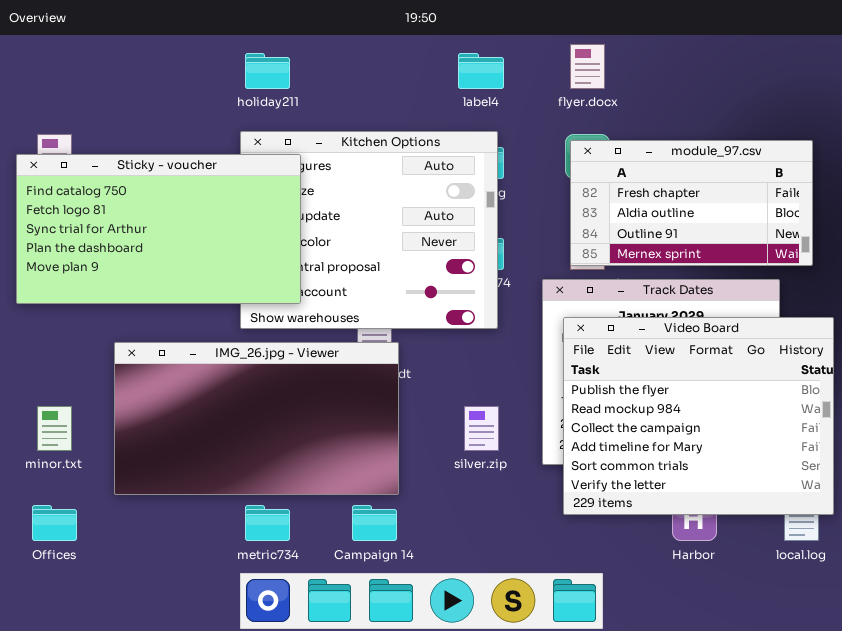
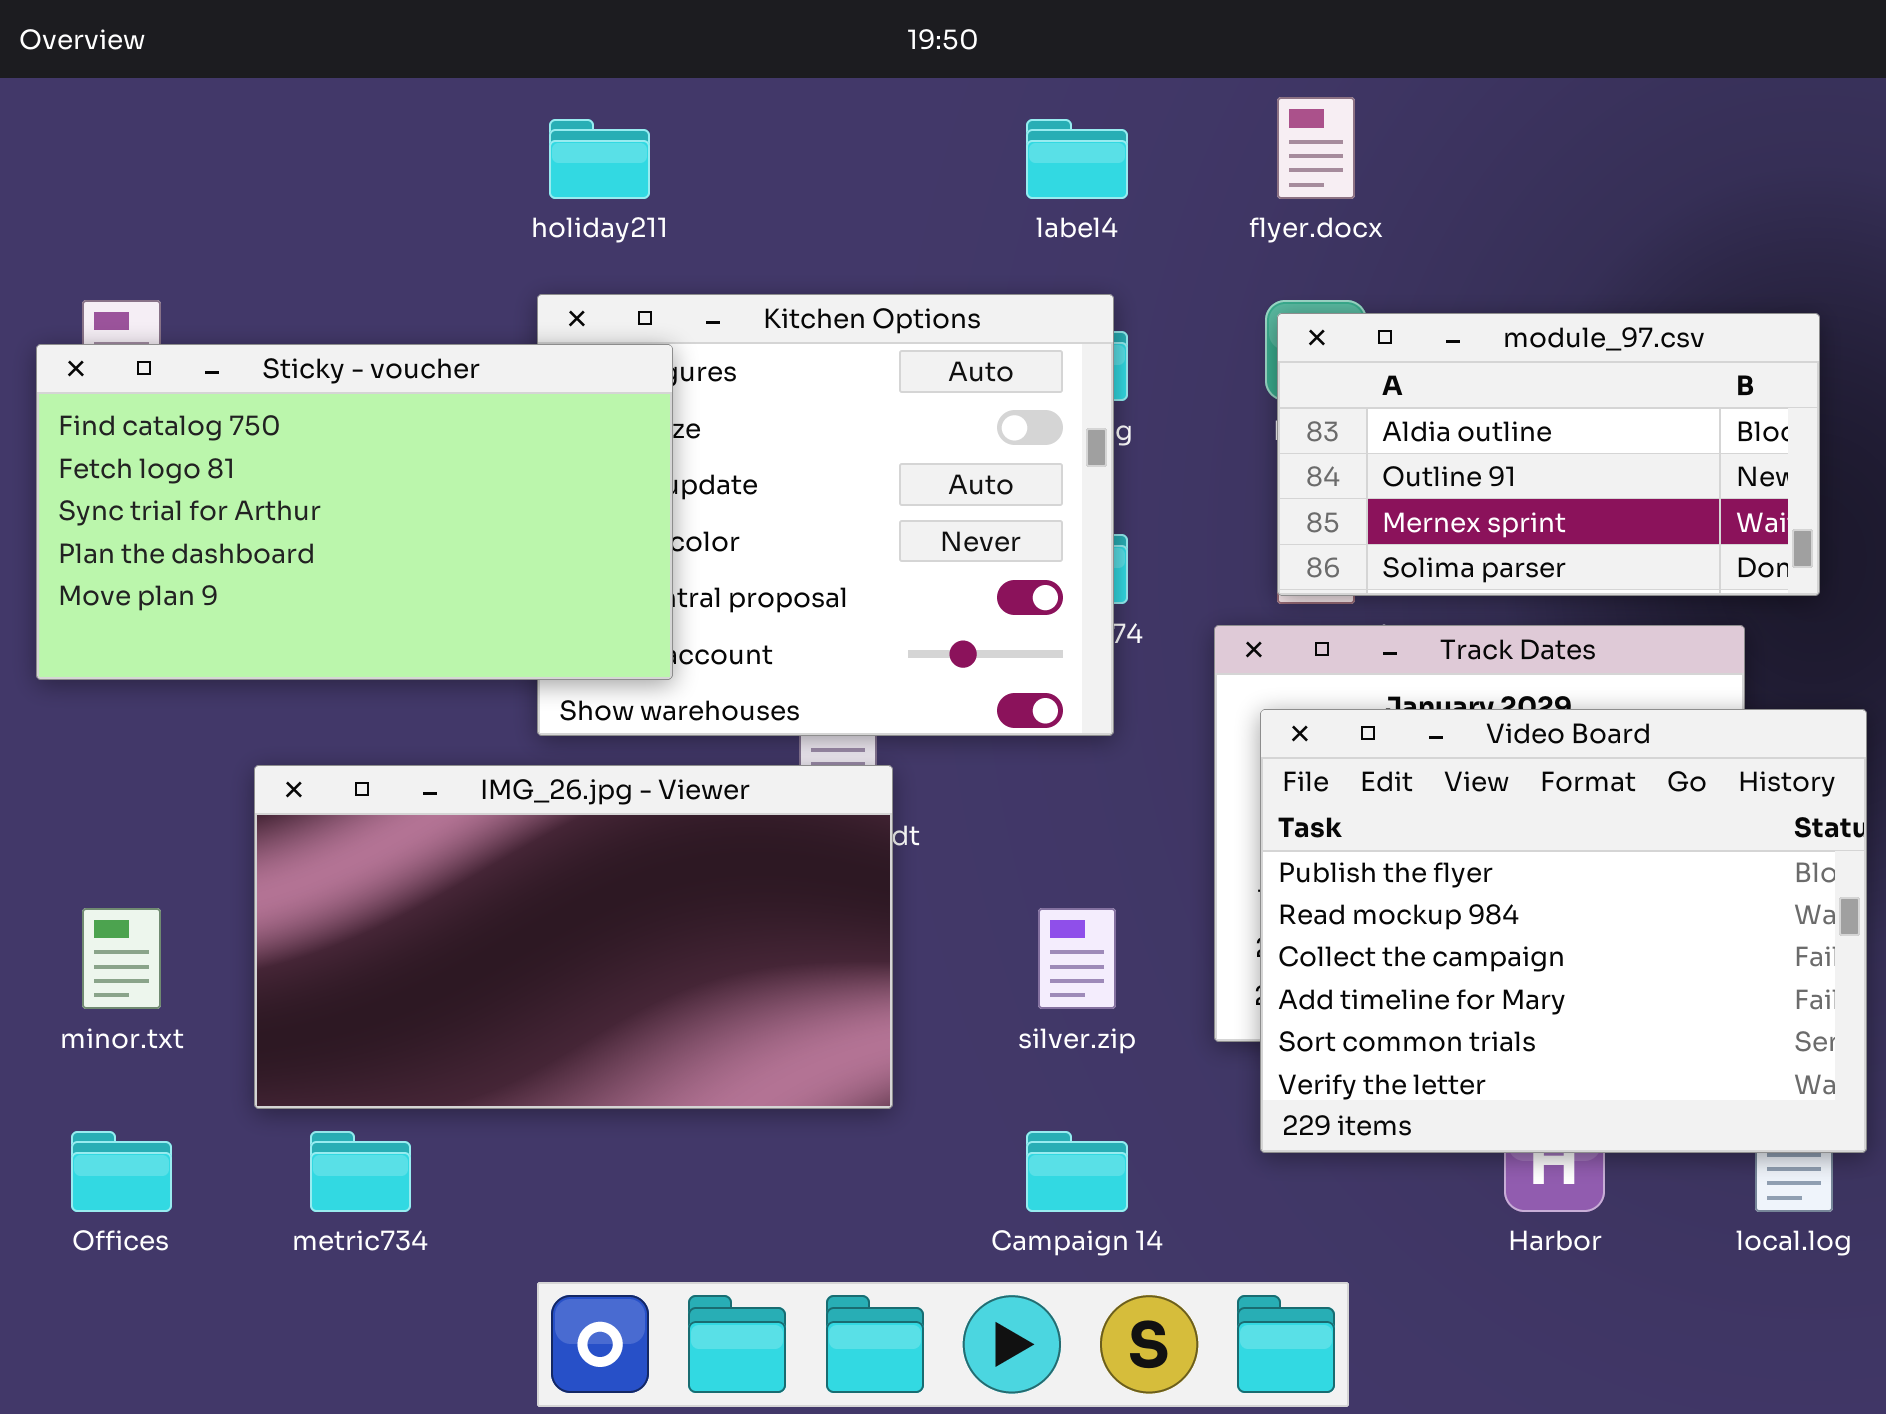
module_97.csv: [570,140,813,266] -> [1277,313,1820,596], scrolled down 1 row
metric734: [245,505,290,541] -> [310,1131,411,1212], moved
Campaign 14: [352,505,397,541] -> [1026,1131,1128,1212], moved

